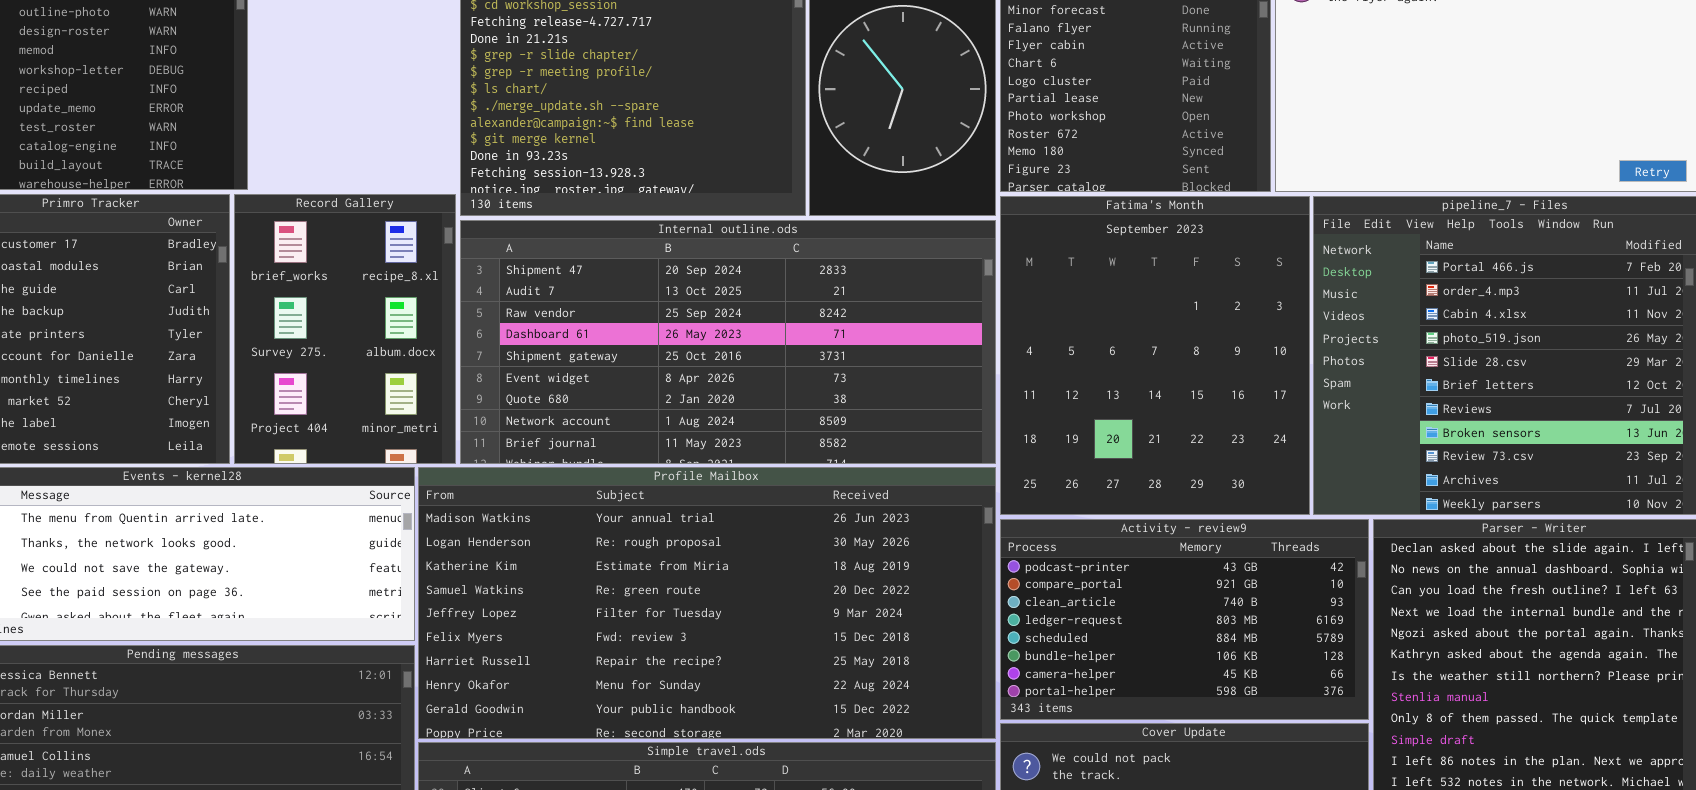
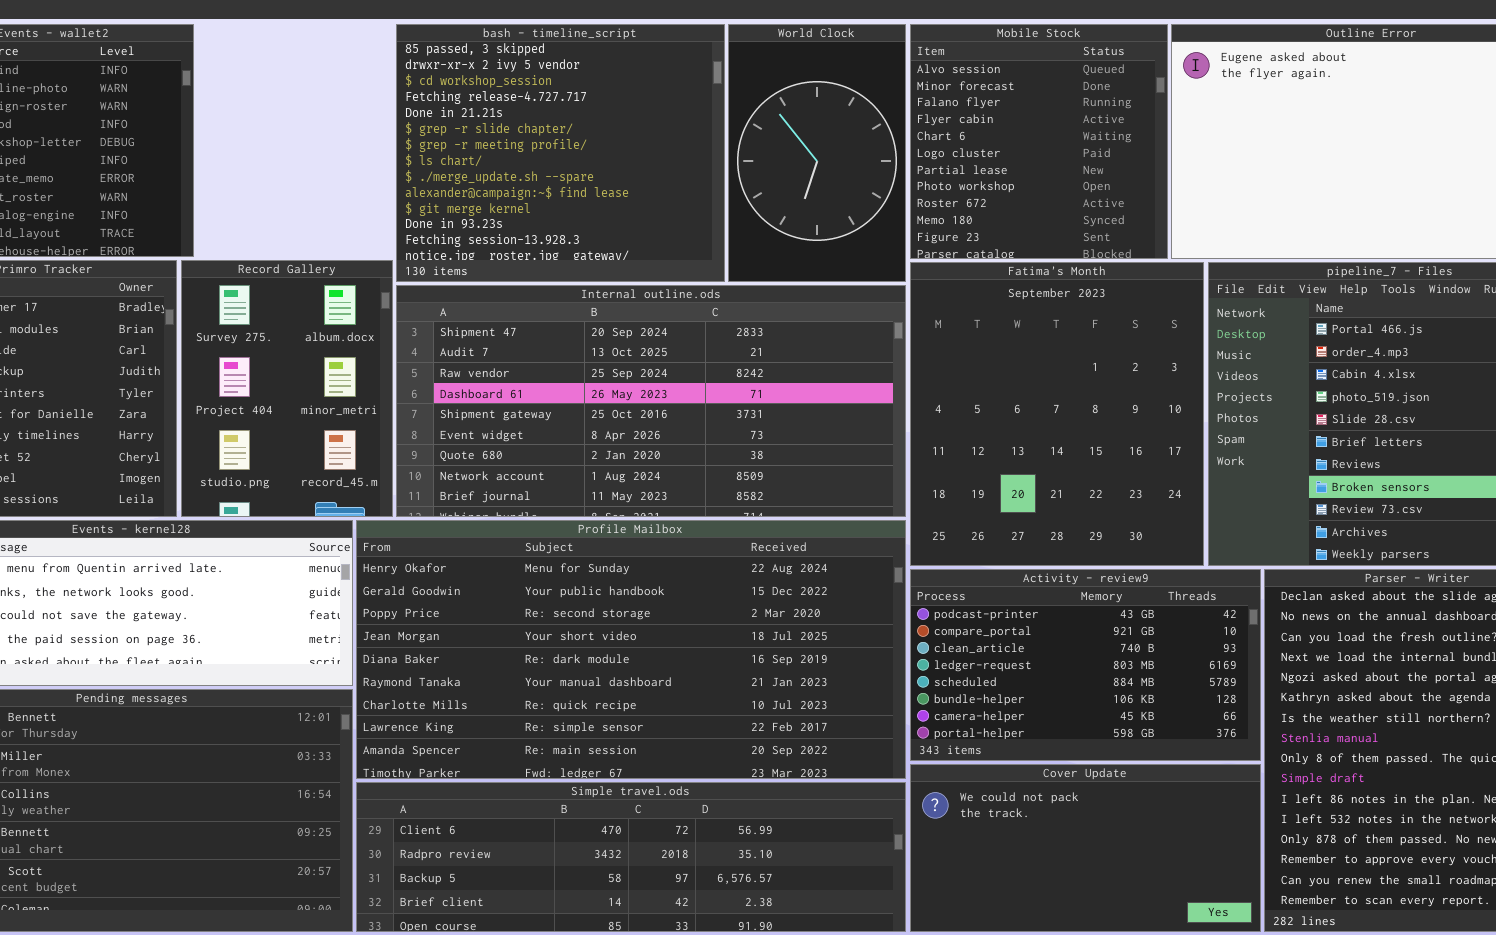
Record Gallery: [234,194,456,464] -> [181,260,393,517], scrolled down 1 row
Profile Mailbox: [418,467,996,739] -> [356,520,906,779], scrolled down 7 rows

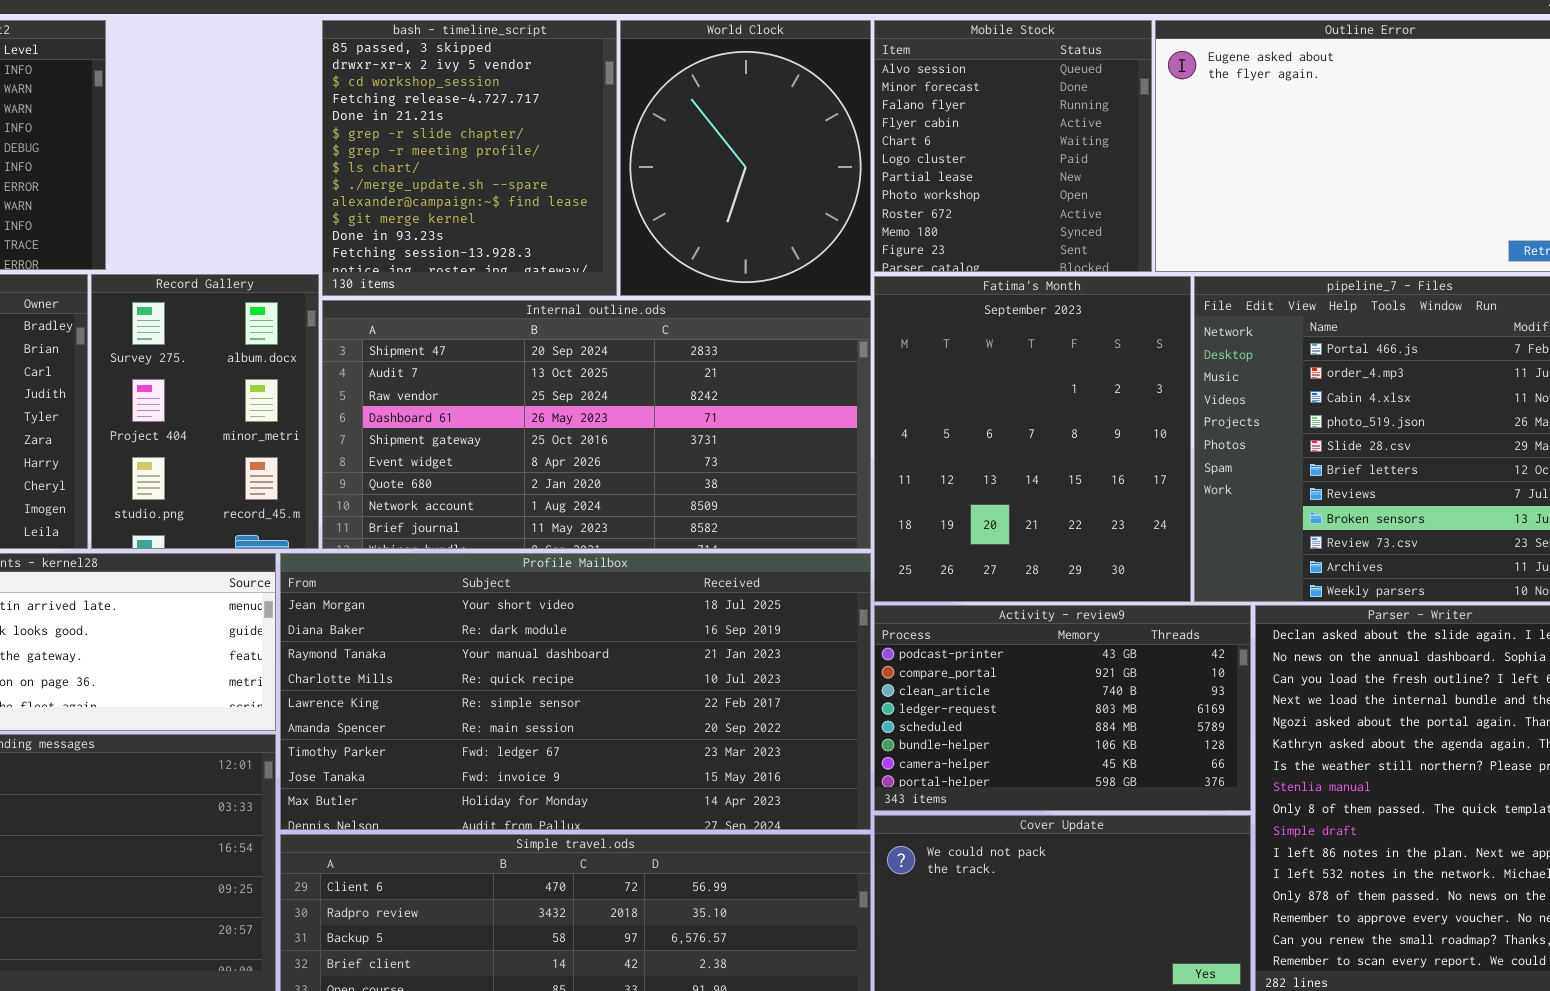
bash - timeline_script: [396,24,725,282] -> [322,20,617,296], resized
World Clock: [728,24,906,282] -> [620,20,871,296], resized
Profile Mailbox: [356,520,906,779] -> [280,553,871,830], scrolled down 3 rows

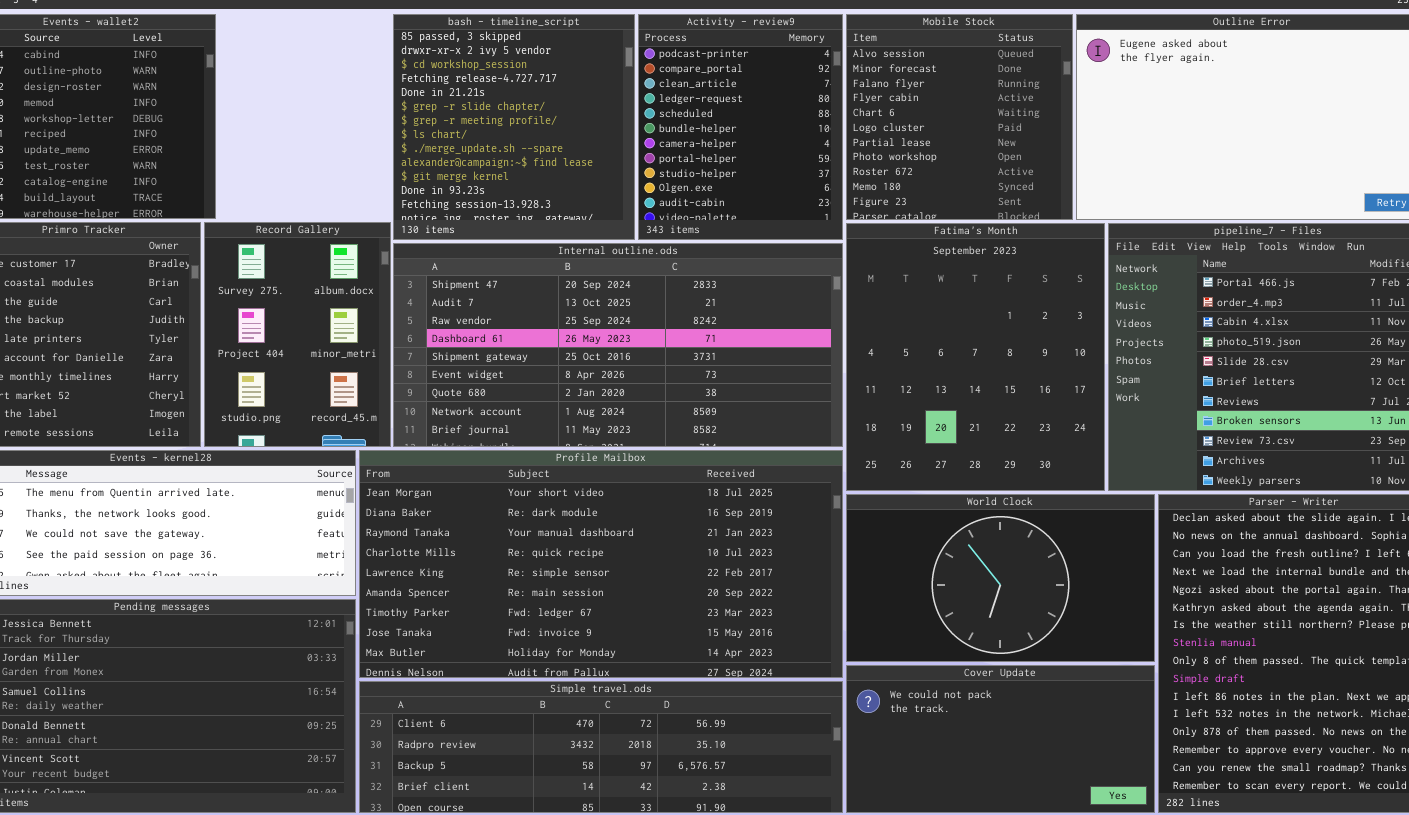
World Clock: [620,20,871,296] -> [846,494,1155,662], moved, resized
Activity - review9: [874,605,1251,811] -> [638,14,843,240], moved, resized

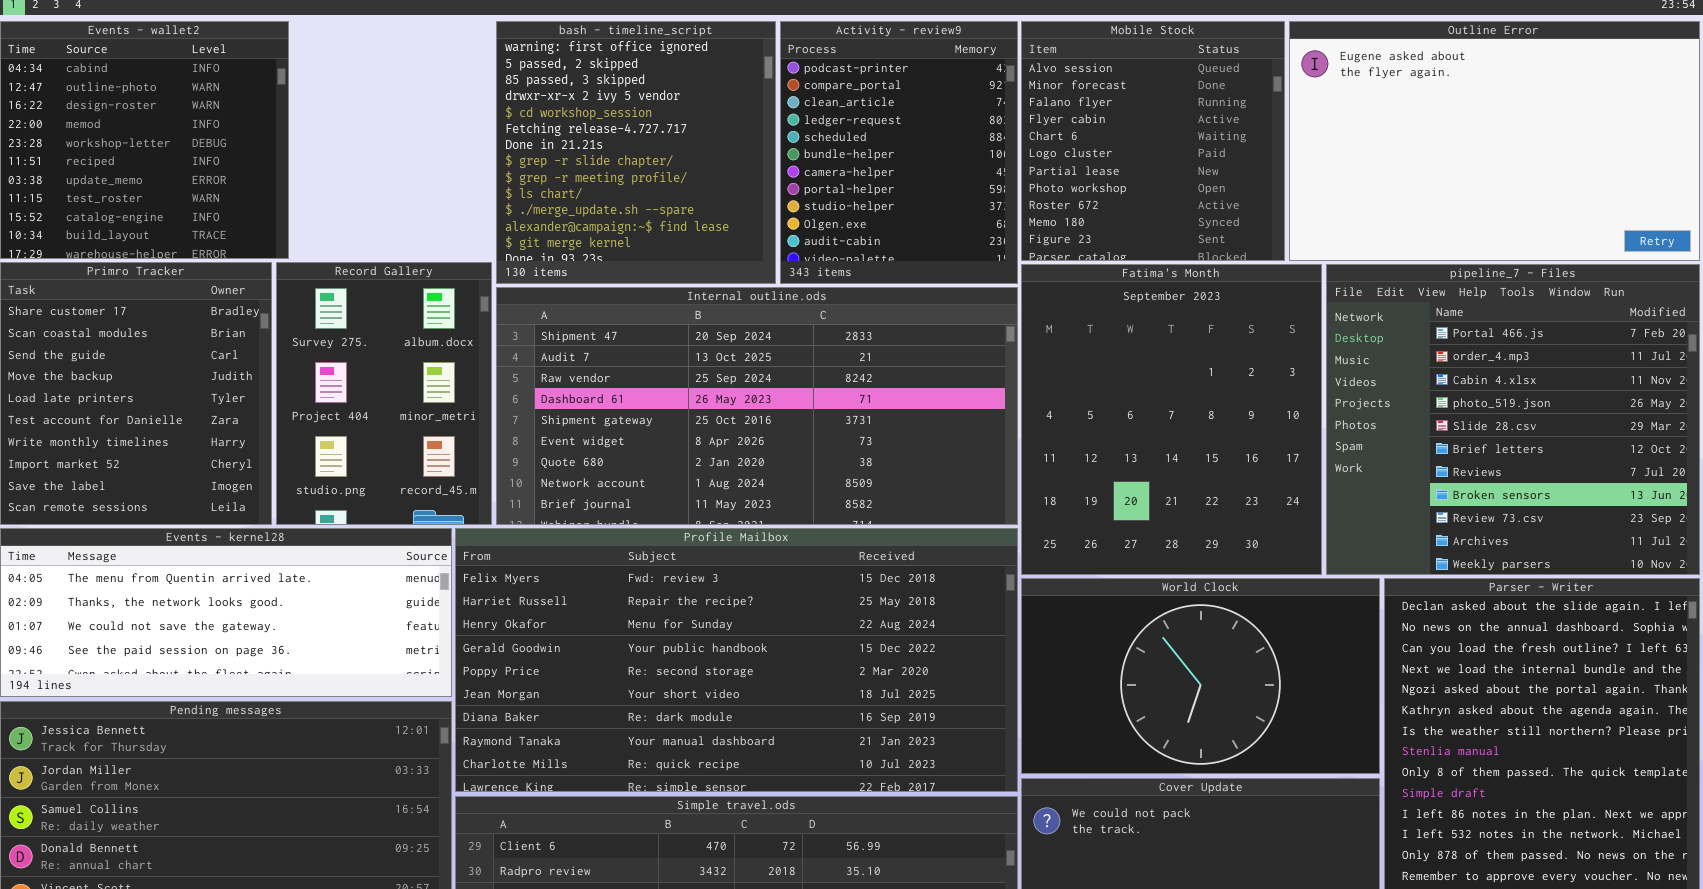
bash - timeline_script: [393,14,635,240] -> [496,21,776,284], scrolled up 2 rows
Profile Mailbox: [359,450,843,678] -> [455,528,1018,792], scrolled up 5 rows

